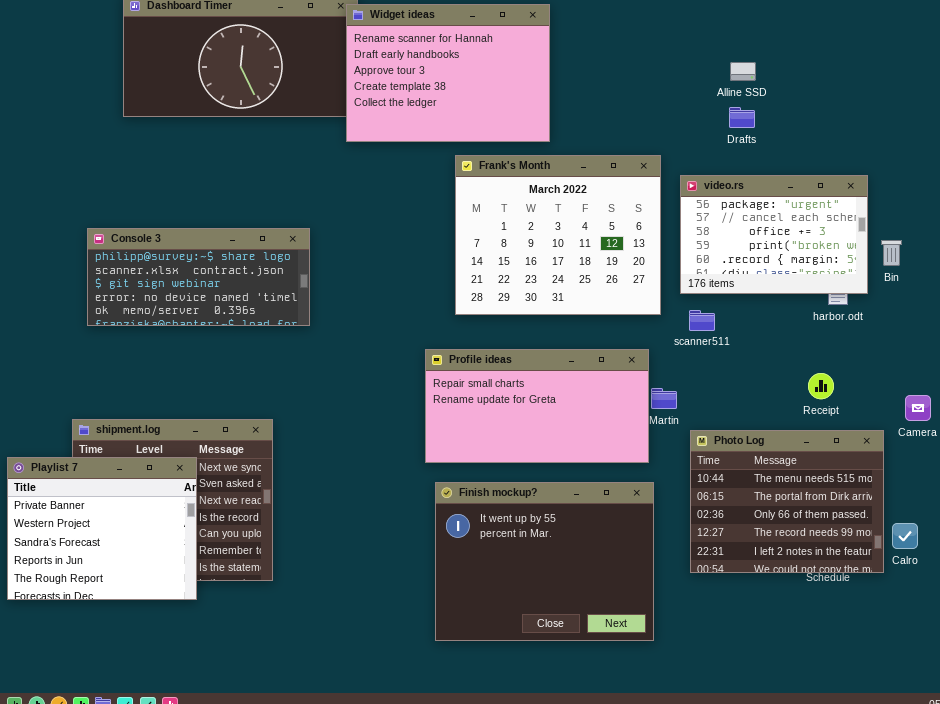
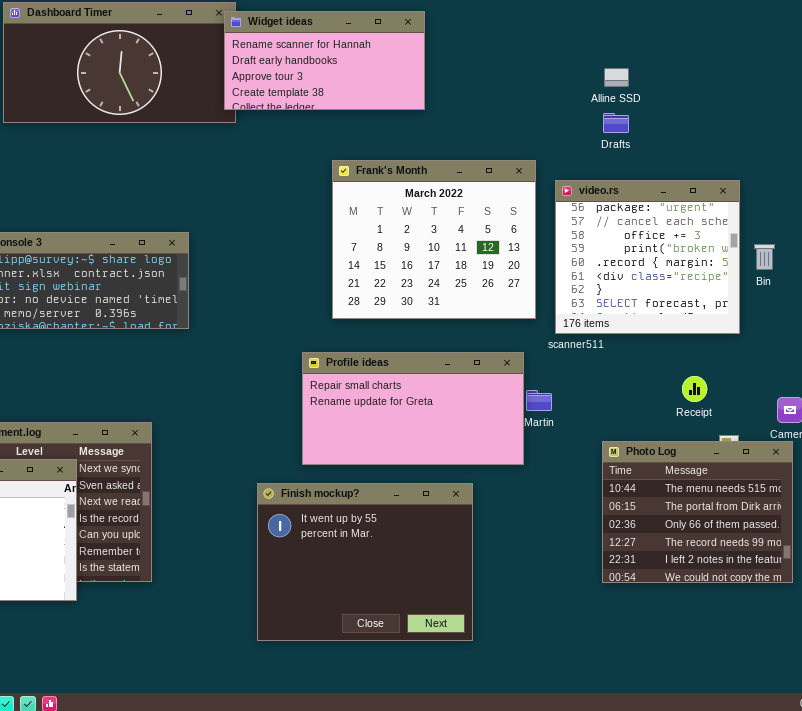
Widget ideas: [346,4,550,142] -> [224,11,425,110], resized
video.rs: [680,175,868,294] -> [555,180,740,334], resized
Photo Log: [690,430,884,573] -> [602,441,793,583], moved
Finish mockup?: [435,482,654,641] -> [257,483,473,641], moved

